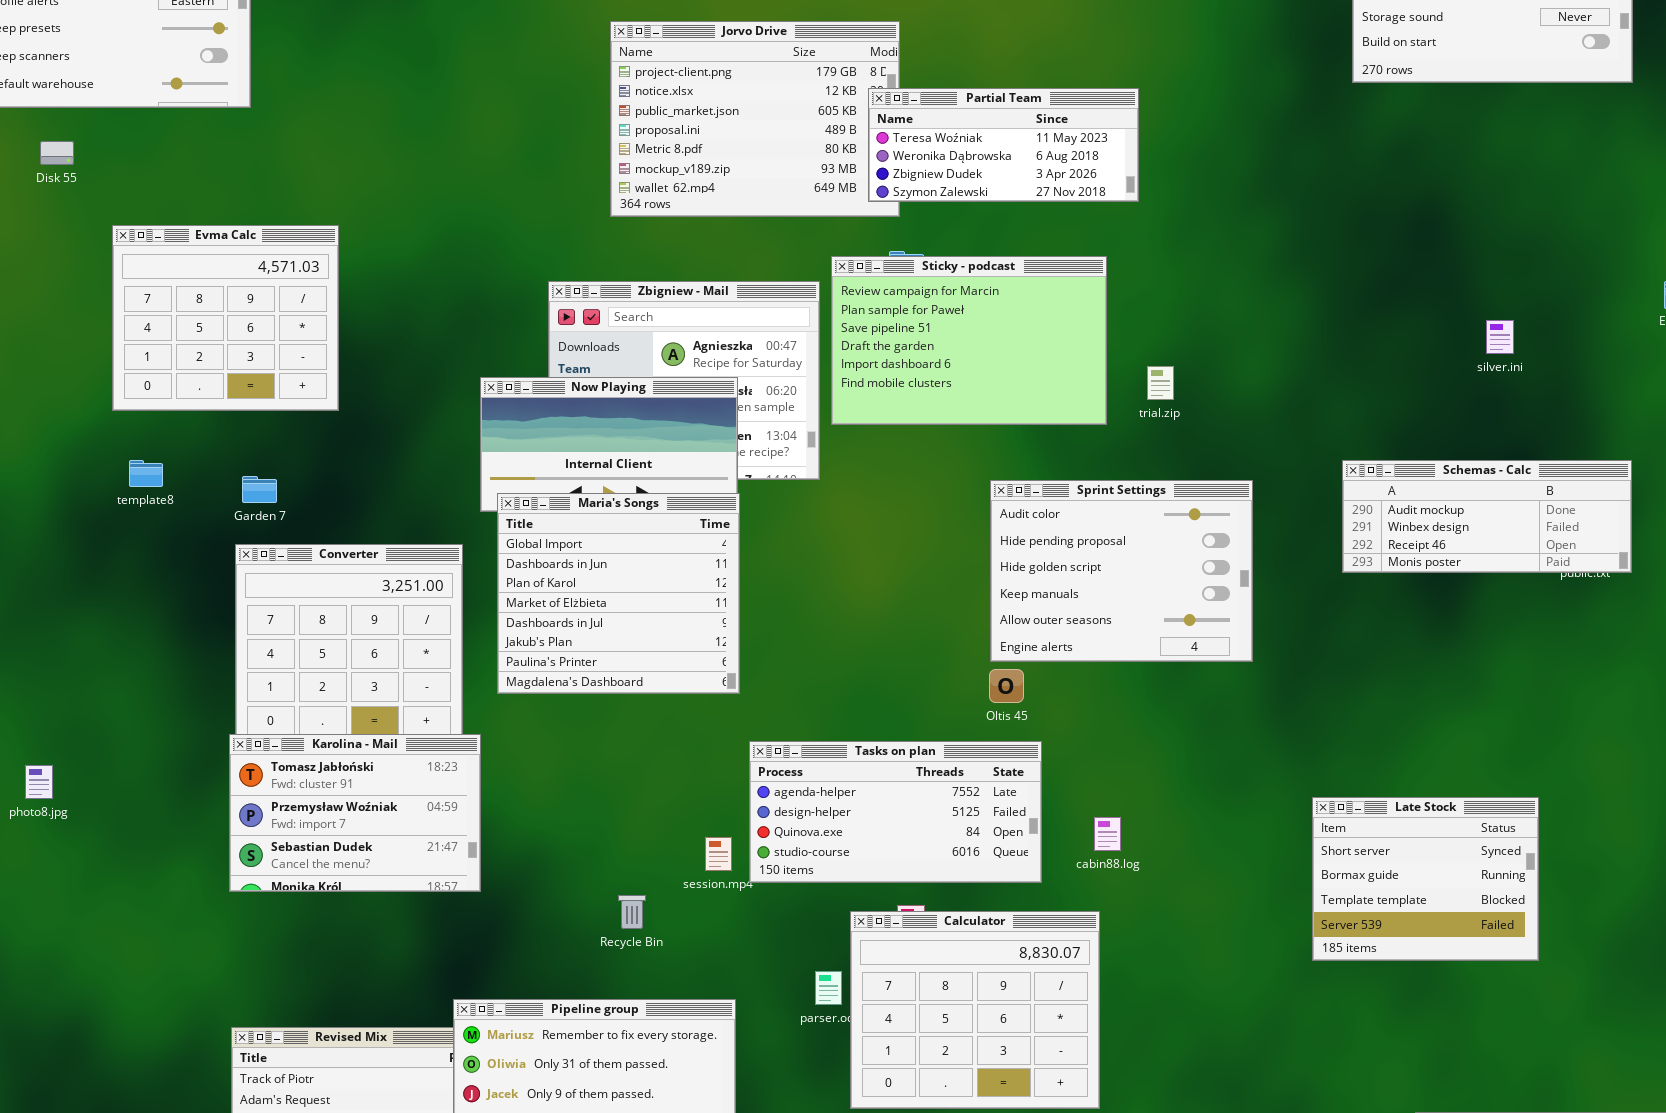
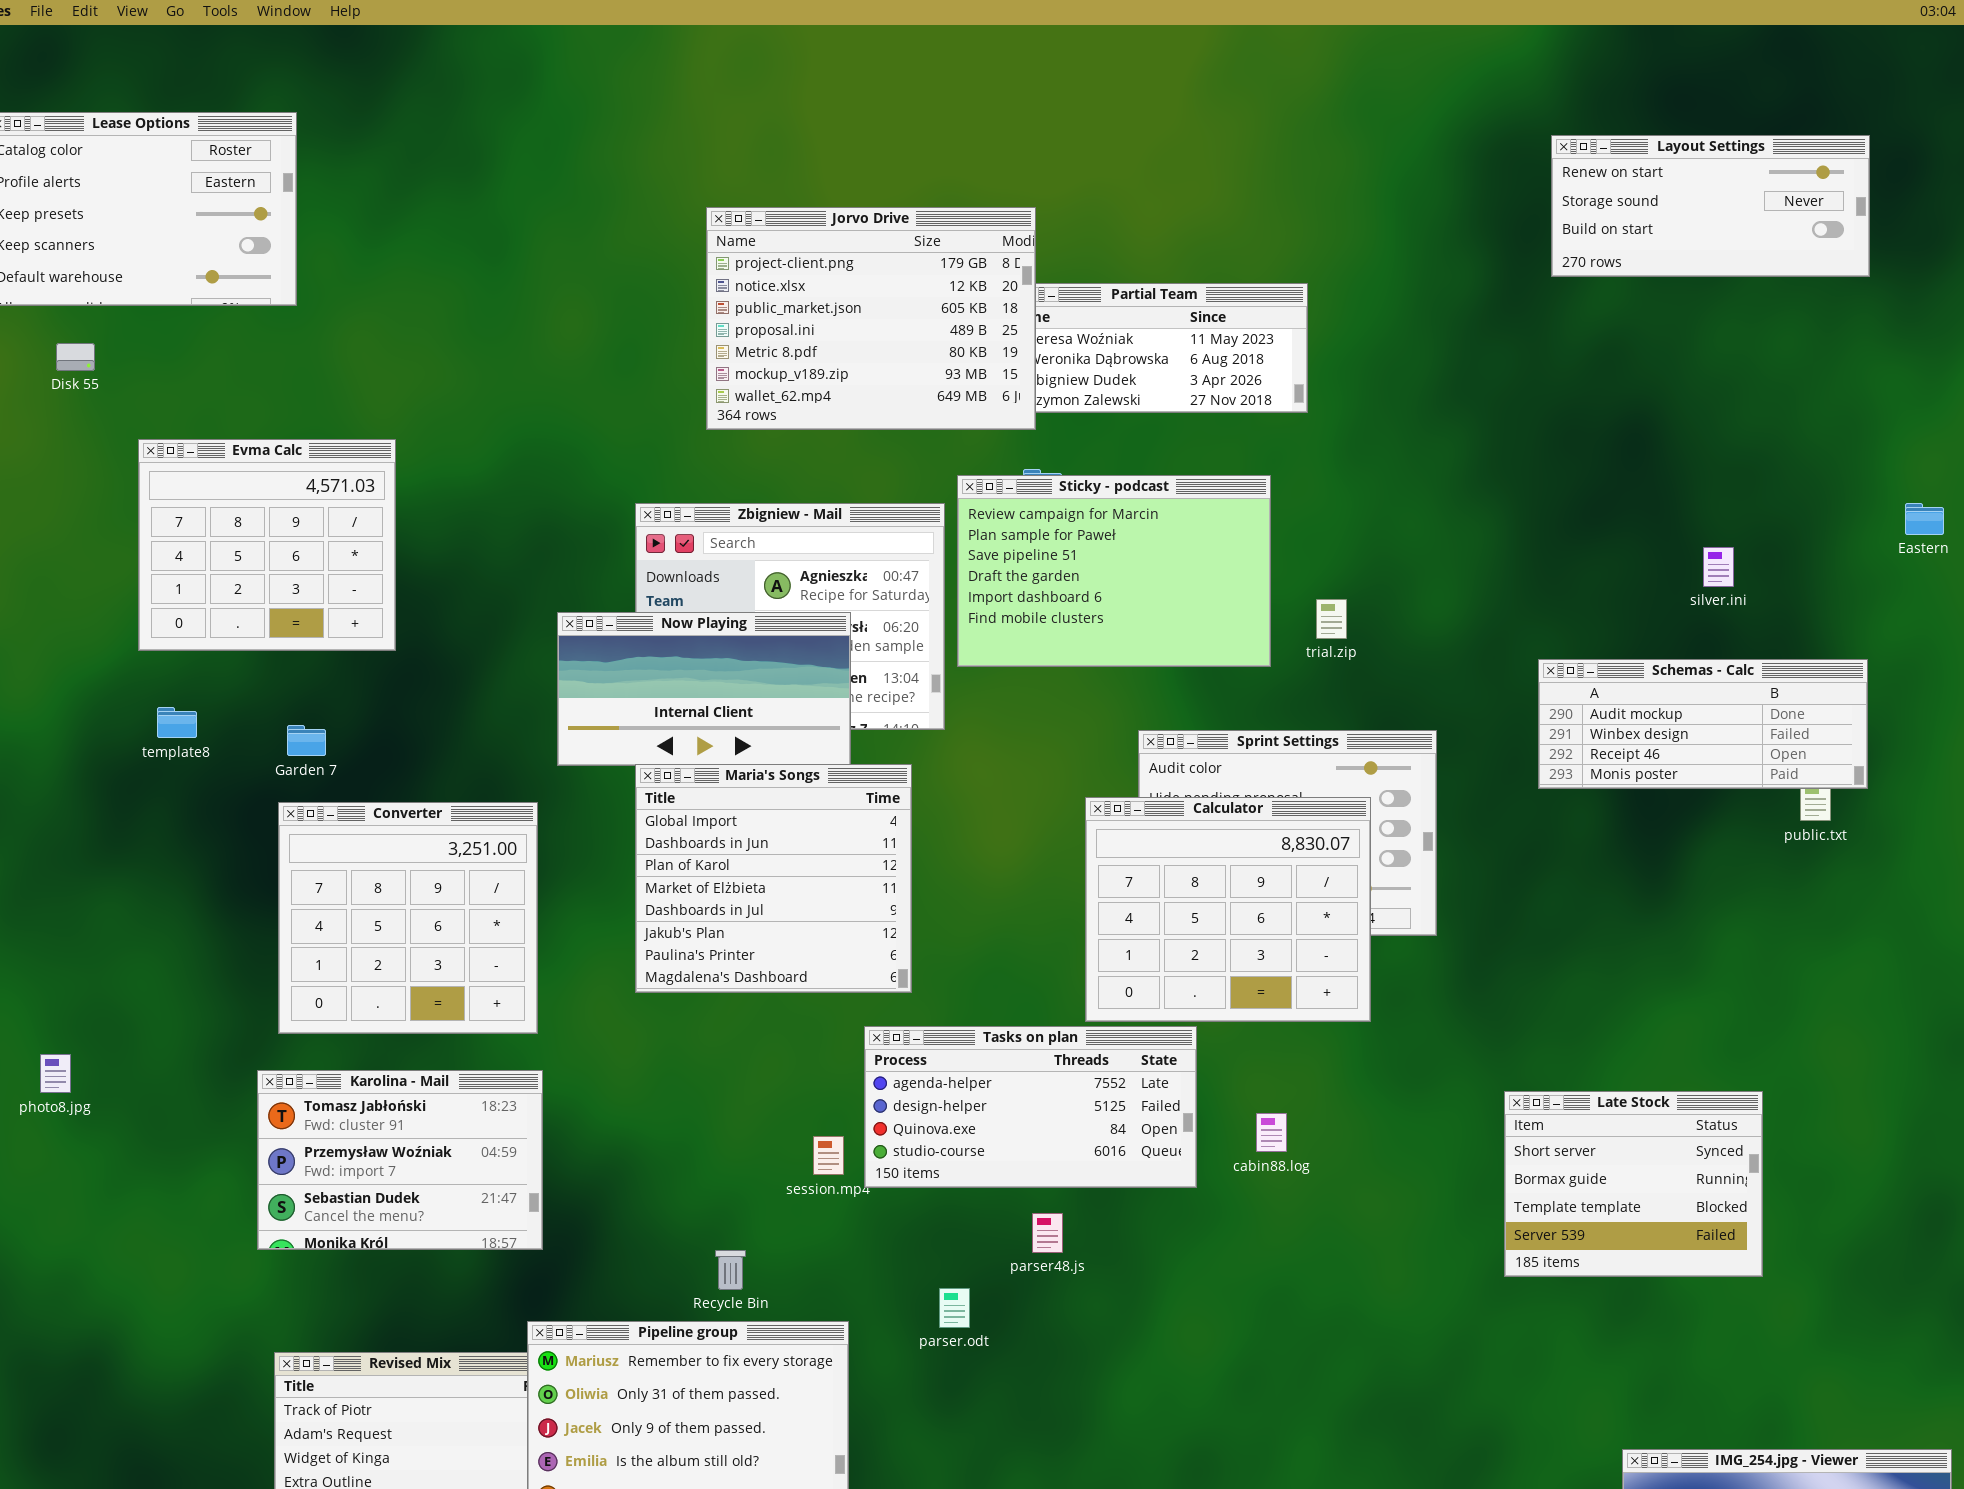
Jorvo Drive: [610,21,900,217] -> [706,207,1036,430], raised
Schemas - Calc: [1342,460,1632,573] -> [1538,659,1868,789], moved
Maria's Songs: [497,493,740,694] -> [635,764,912,993], moved
Karolina - Mail: [229,734,481,892] -> [257,1070,543,1250], moved
Recycle Bin: [618,895,646,929] -> [715,1250,746,1290], moved
Calculator: [850,911,1100,1109] -> [1085,797,1371,1022], moved

